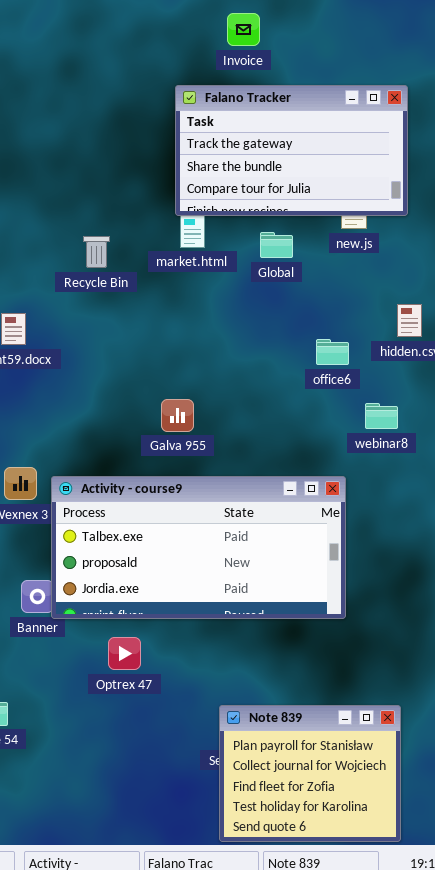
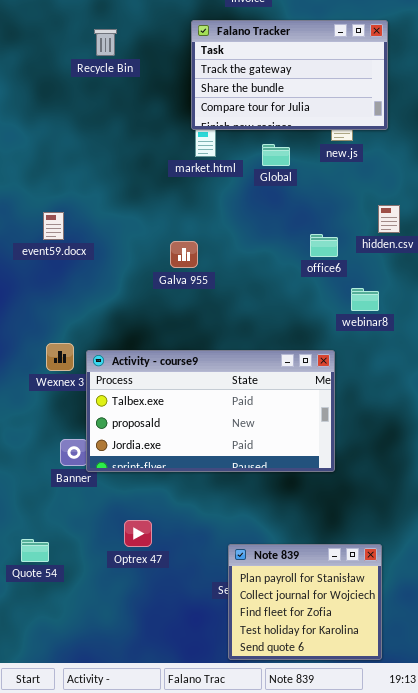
Recycle Bin: [83,236,110,268] -> [94,29,117,56], moved
Galva 955: [161,399,194,432] -> [170,241,198,268], moved
Optrex 47: [108,637,141,670] -> [124,520,152,547], moved

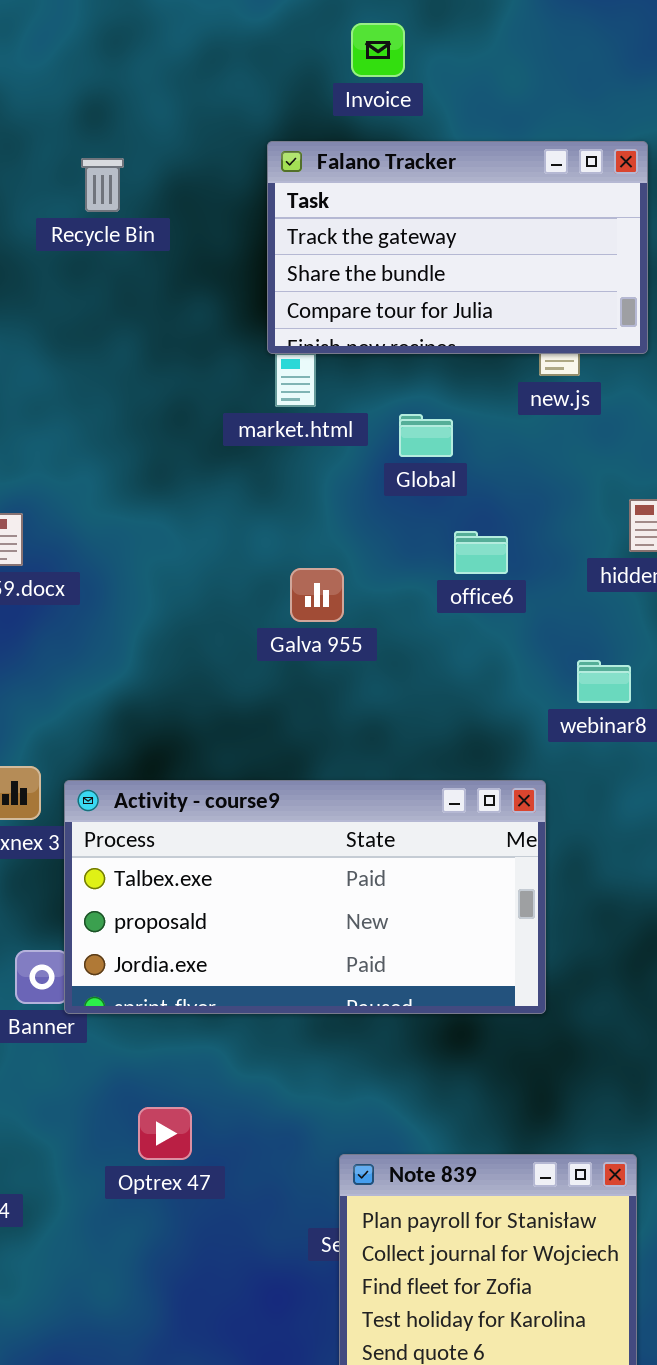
Global: [262,144,290,166] -> [399,414,453,457], moved
office6: [310,234,338,257] -> [454,531,508,574], moved
Galva 955: [170,241,198,268] -> [290,568,344,622], moved

